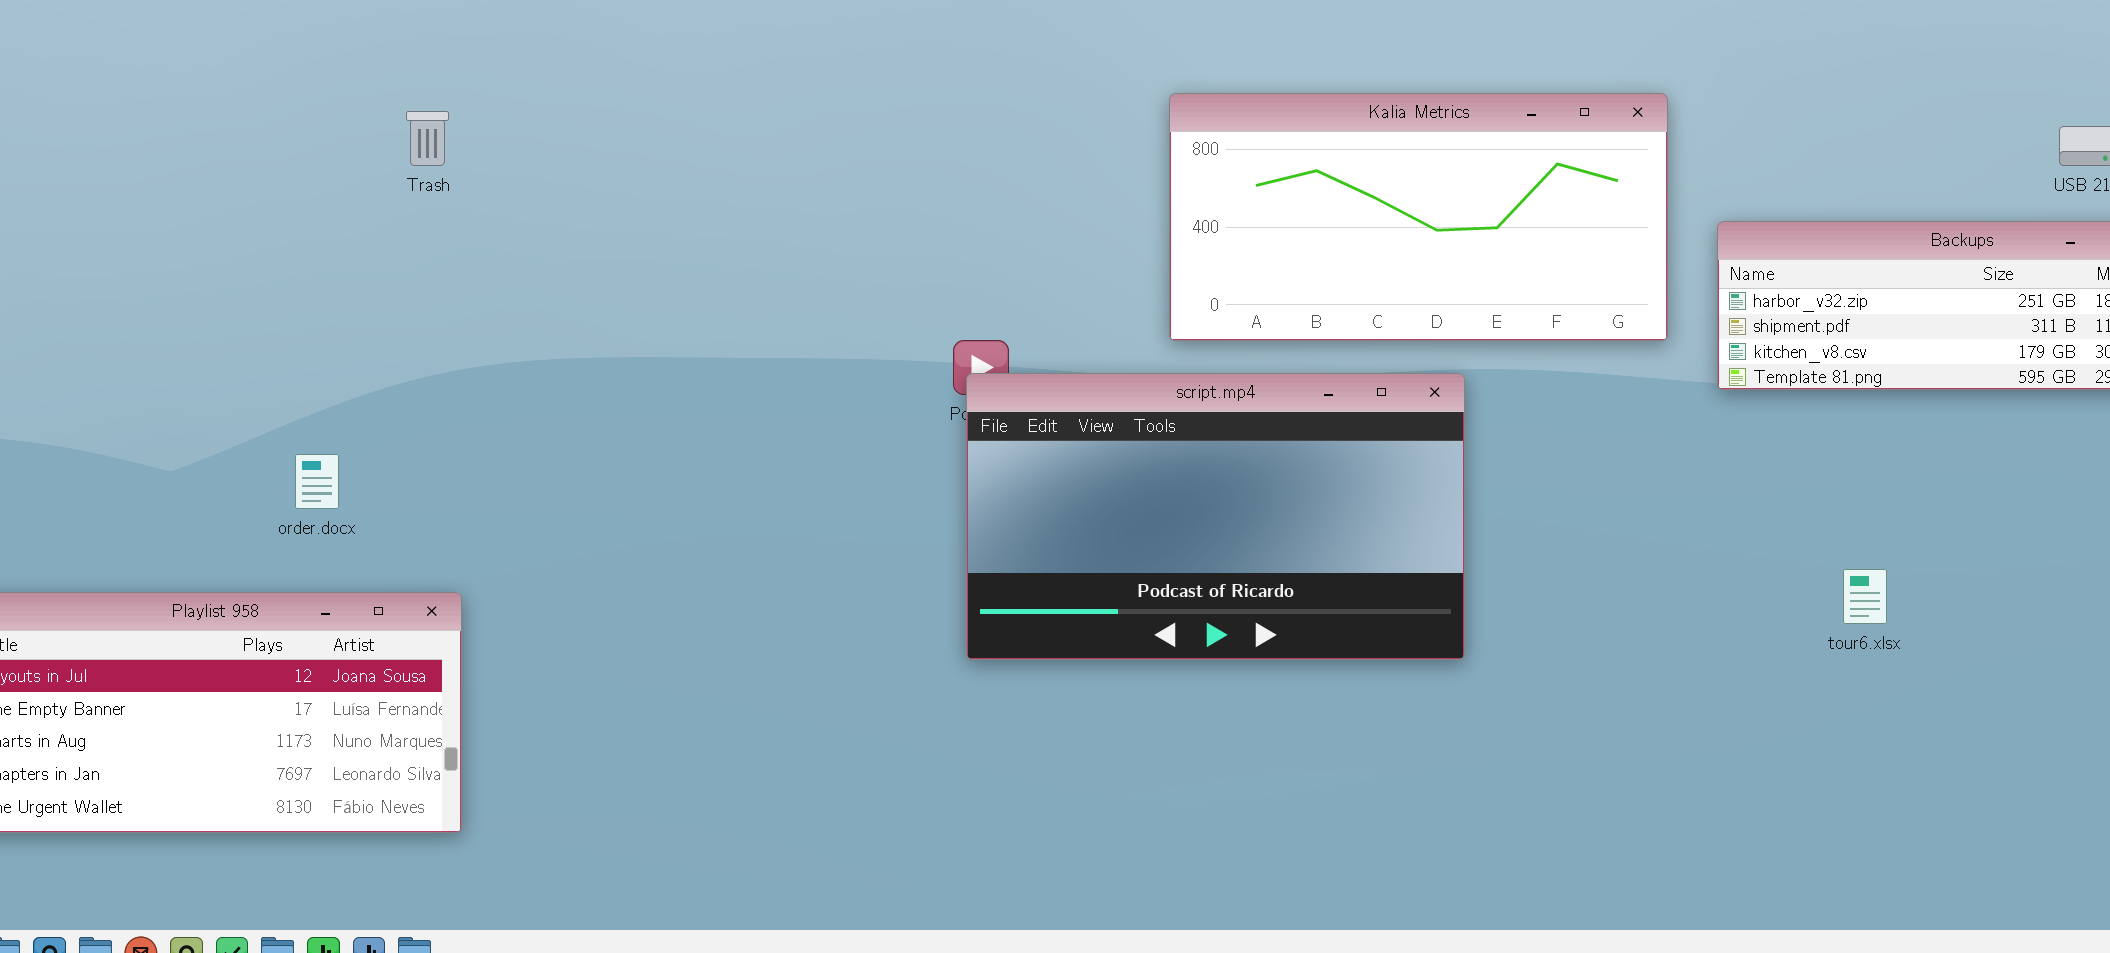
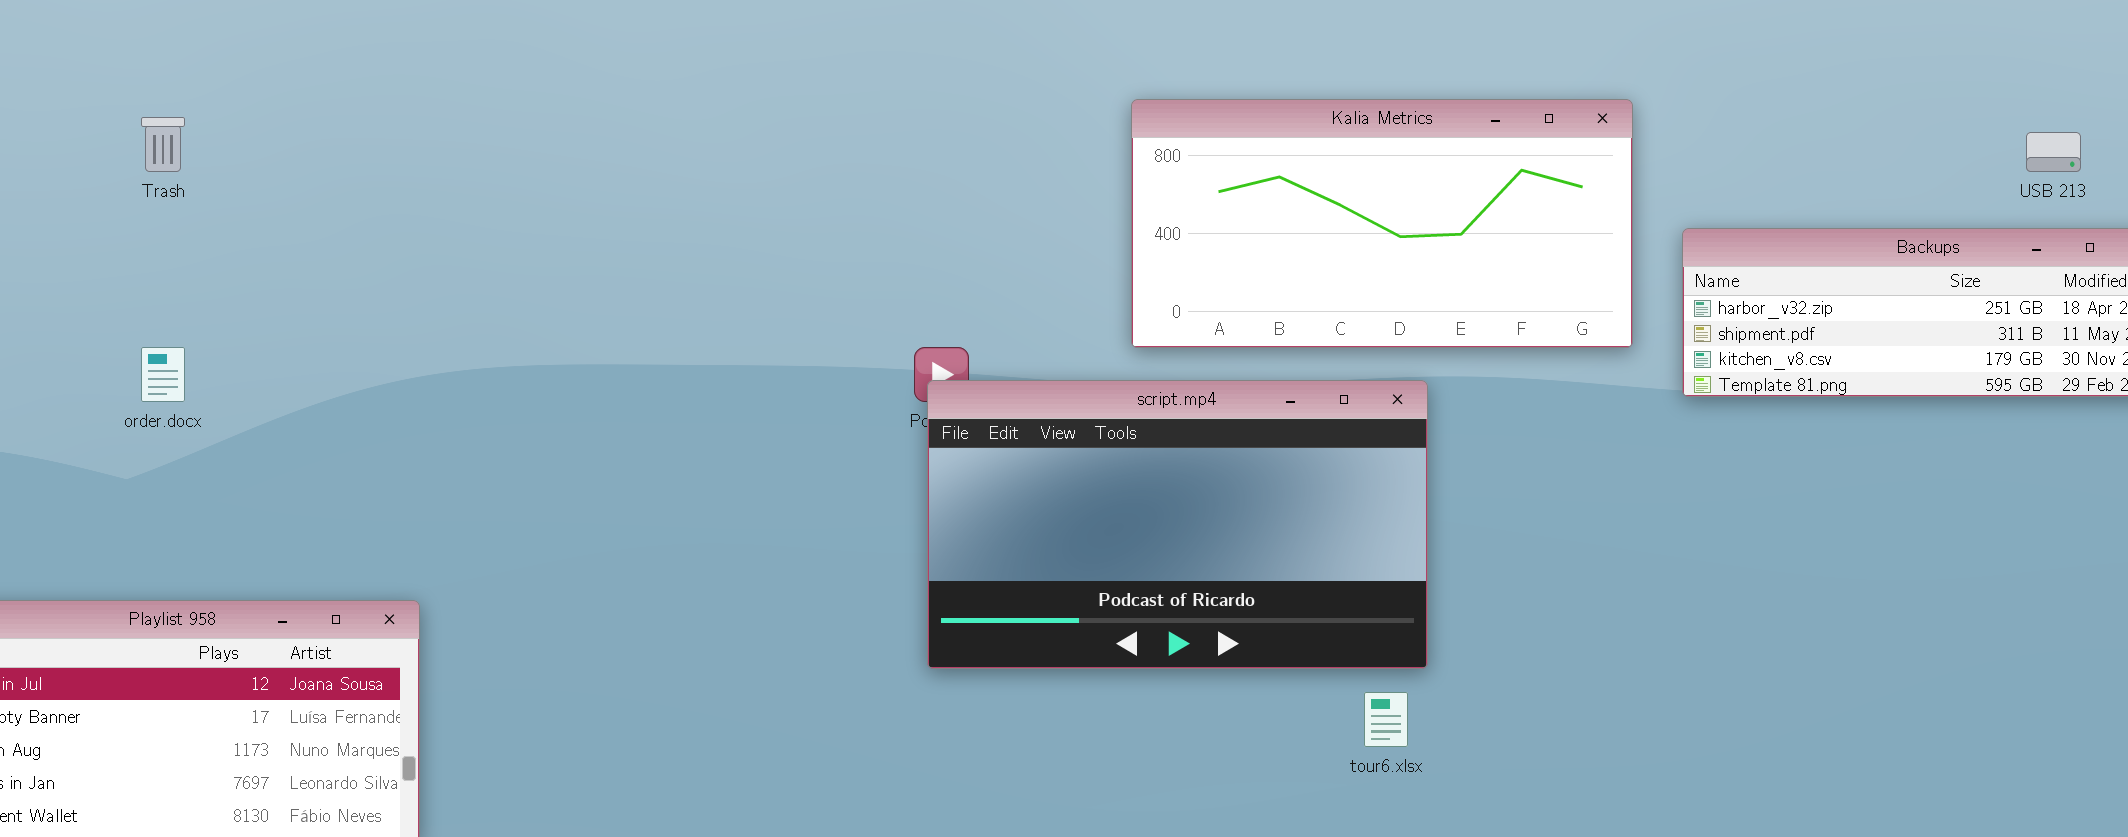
Trash: [406,111,449,166] -> [141,117,185,172], moved
order.docx: [295,454,339,509] -> [141,347,185,402], moved
tour6.xlsx: [1843,569,1887,624] -> [1364,692,1408,747], moved

